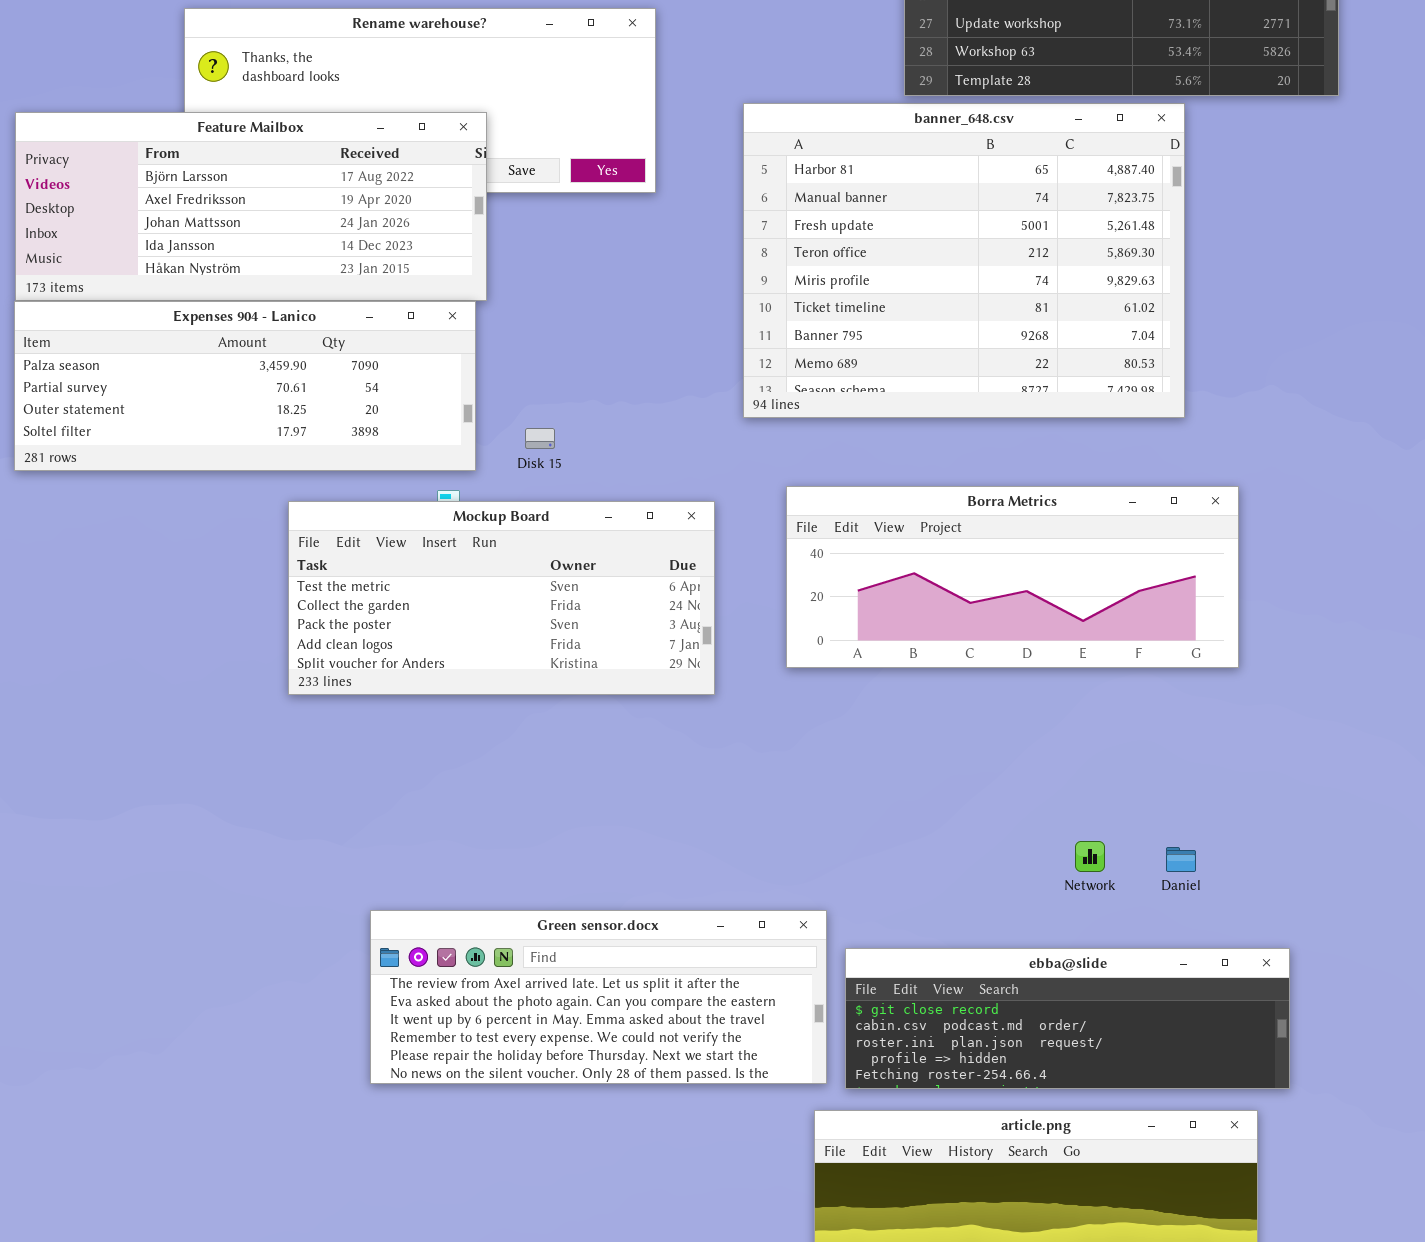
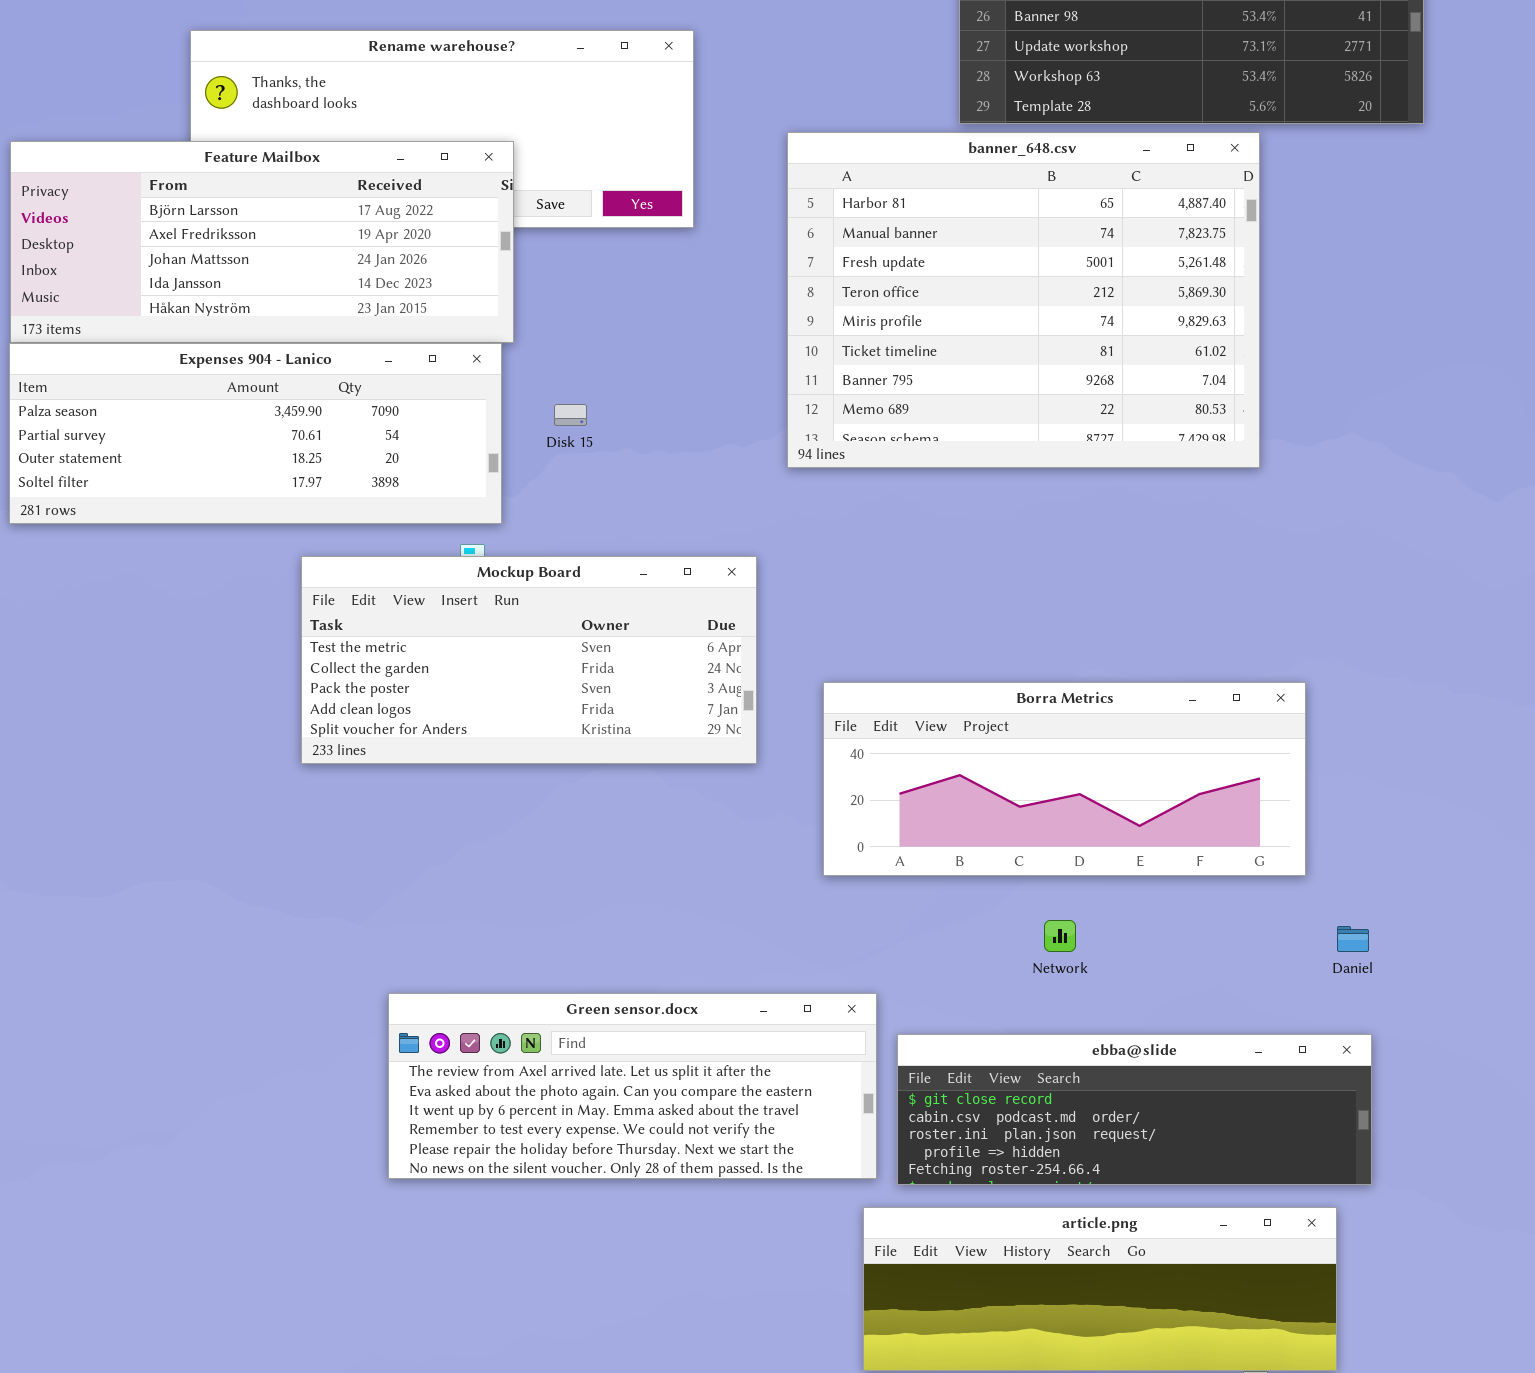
Disk 15: [525,428,555,449] -> [554,404,587,426], moved
Borra Metrics: [786,486,1239,668] -> [823,682,1306,876], moved
Network: [1075,841,1105,872] -> [1044,920,1076,952], moved
Daniel: [1166,847,1196,872] -> [1337,926,1369,952], moved

